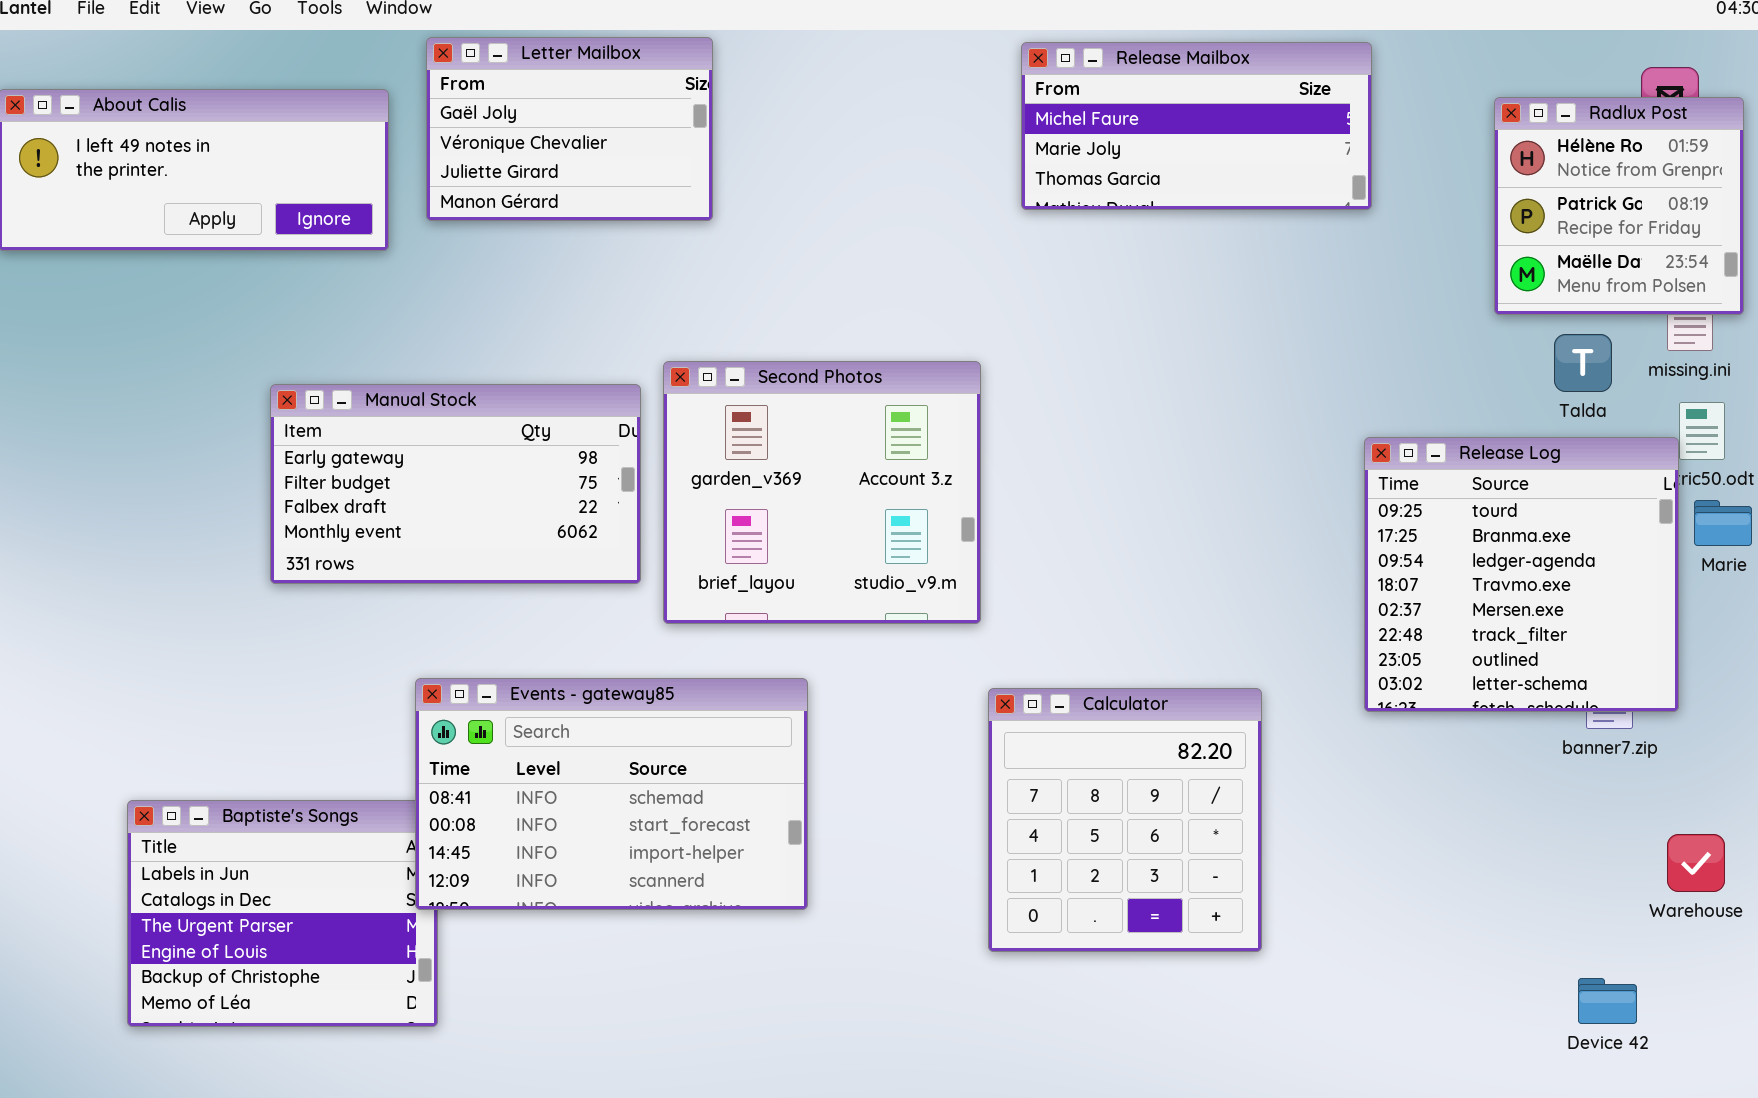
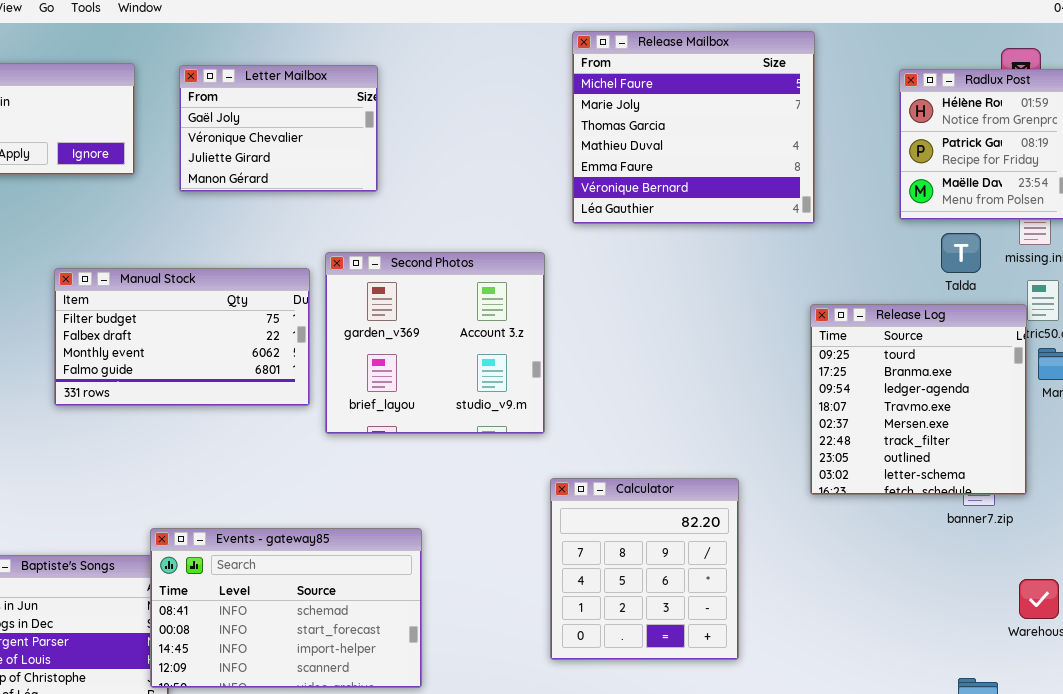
Letter Mailbox: [426,37,713,221] -> [179,65,378,192], moved
Release Mailbox: [1021,42,1372,210] -> [572,31,815,224], resized
Manual Stock: [270,384,641,584] -> [54,268,310,406], scrolled down 1 row
Events - gateway85: [415,678,808,910] -> [150,528,422,688], moved

